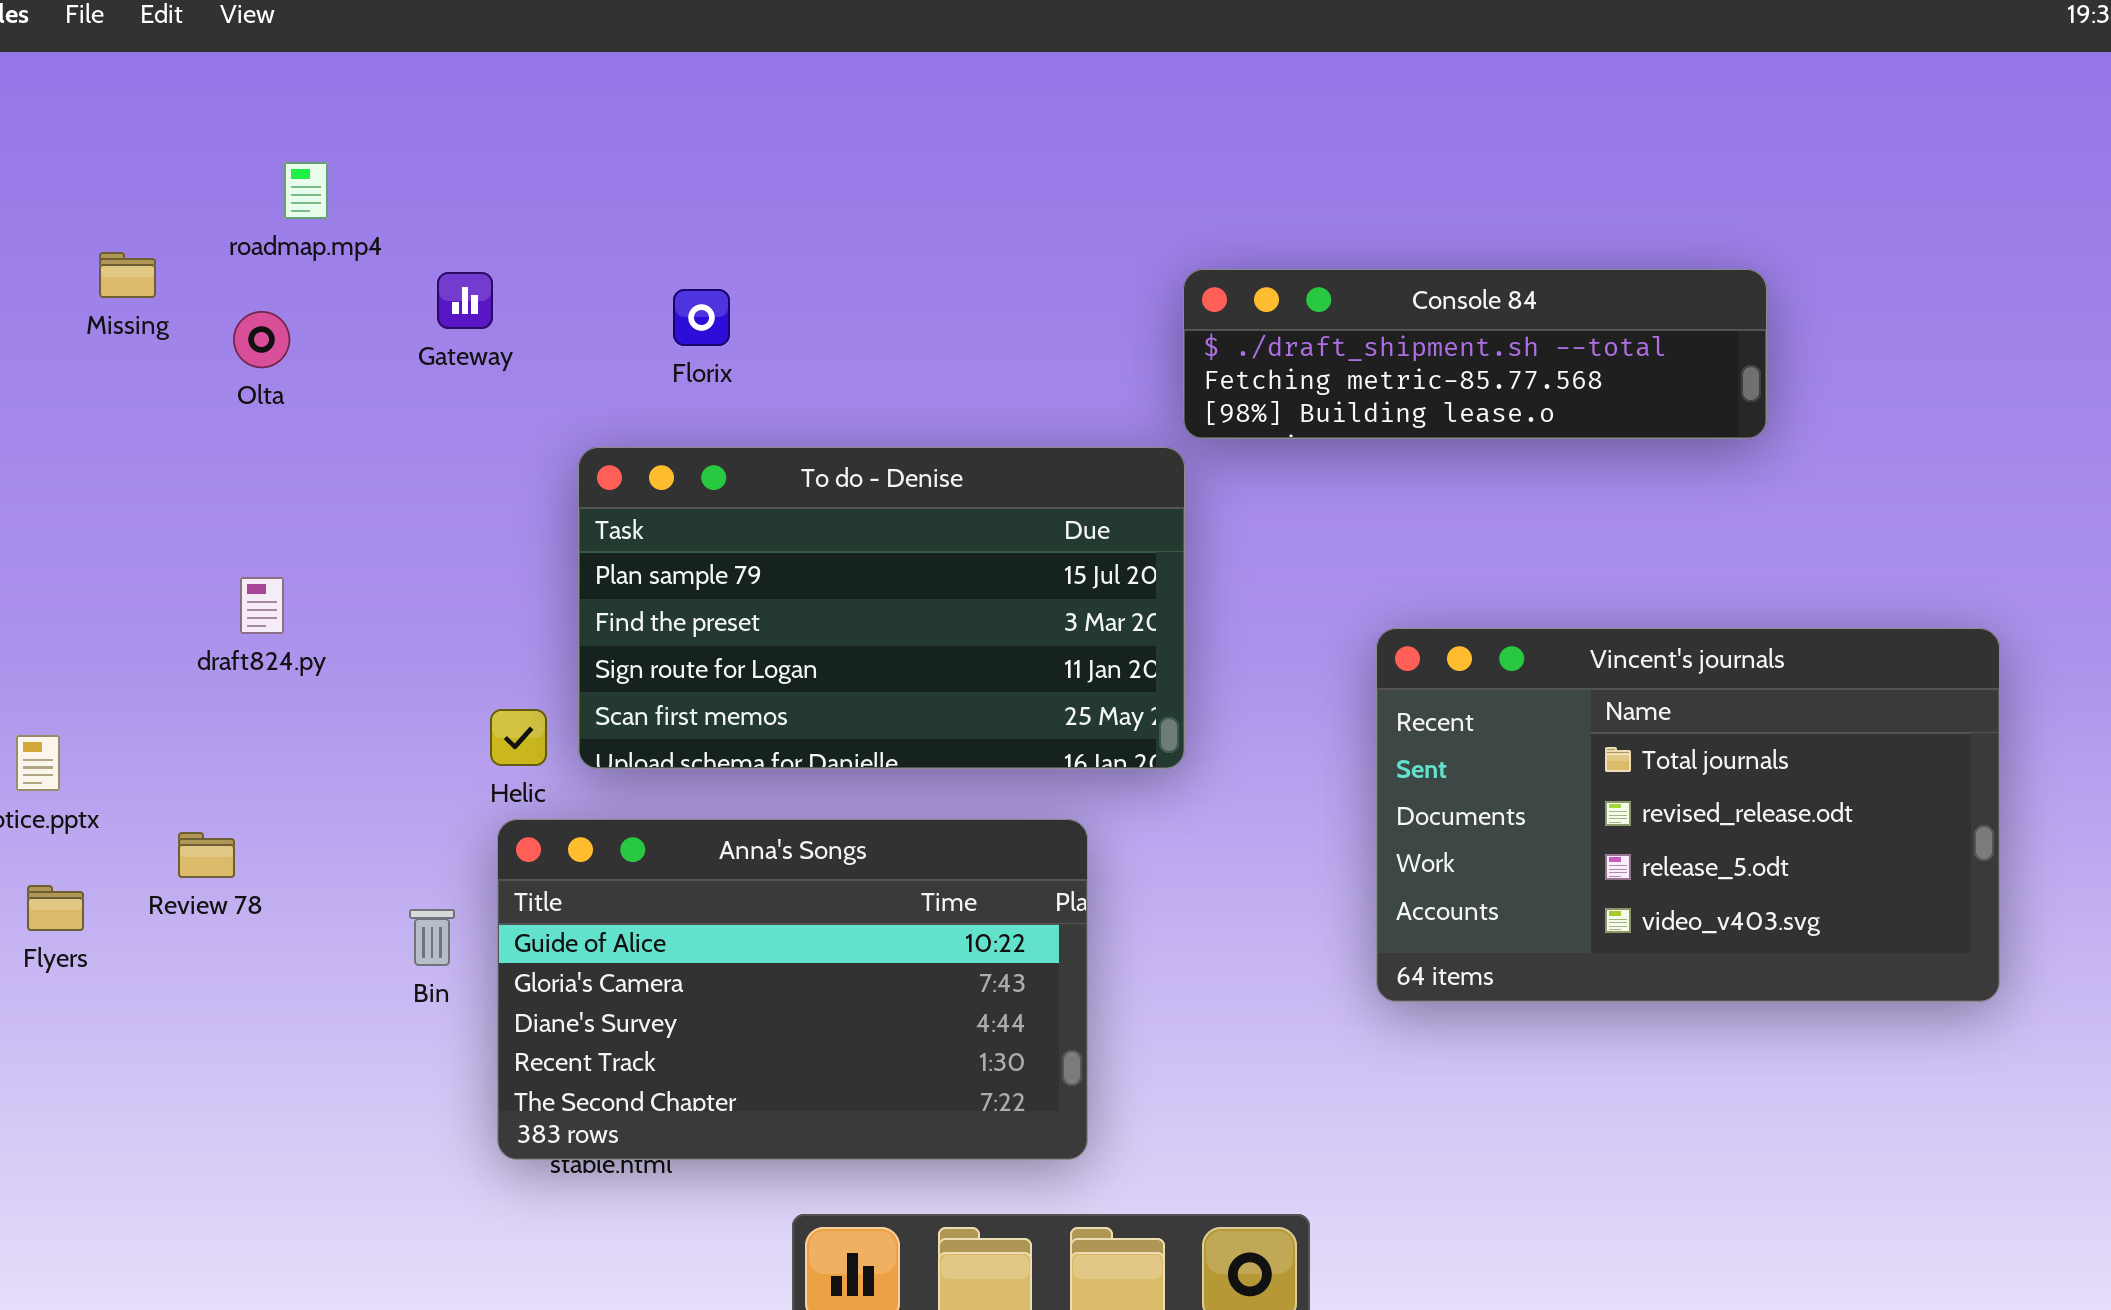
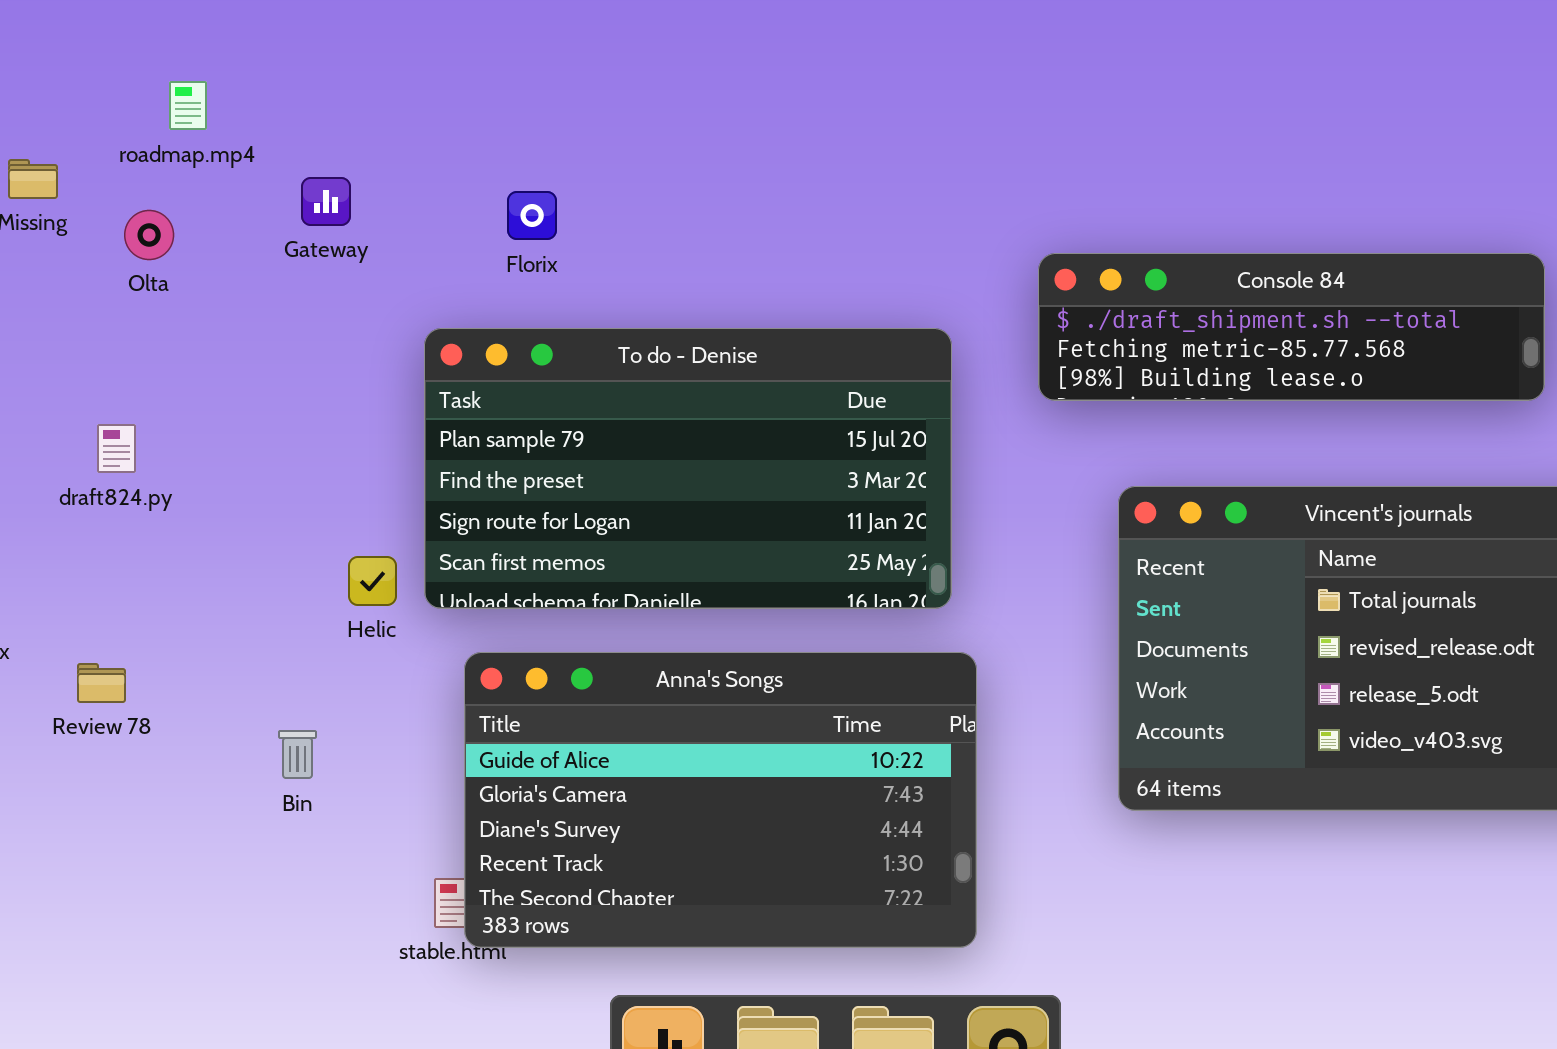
Console 84: [1183,269,1767,439] -> [1038,253,1545,401], moved
draft824.py: [240,577,284,634] -> [97,424,136,473], moved
Anna's Songs: [497,819,1088,1160] -> [464,652,977,948], moved

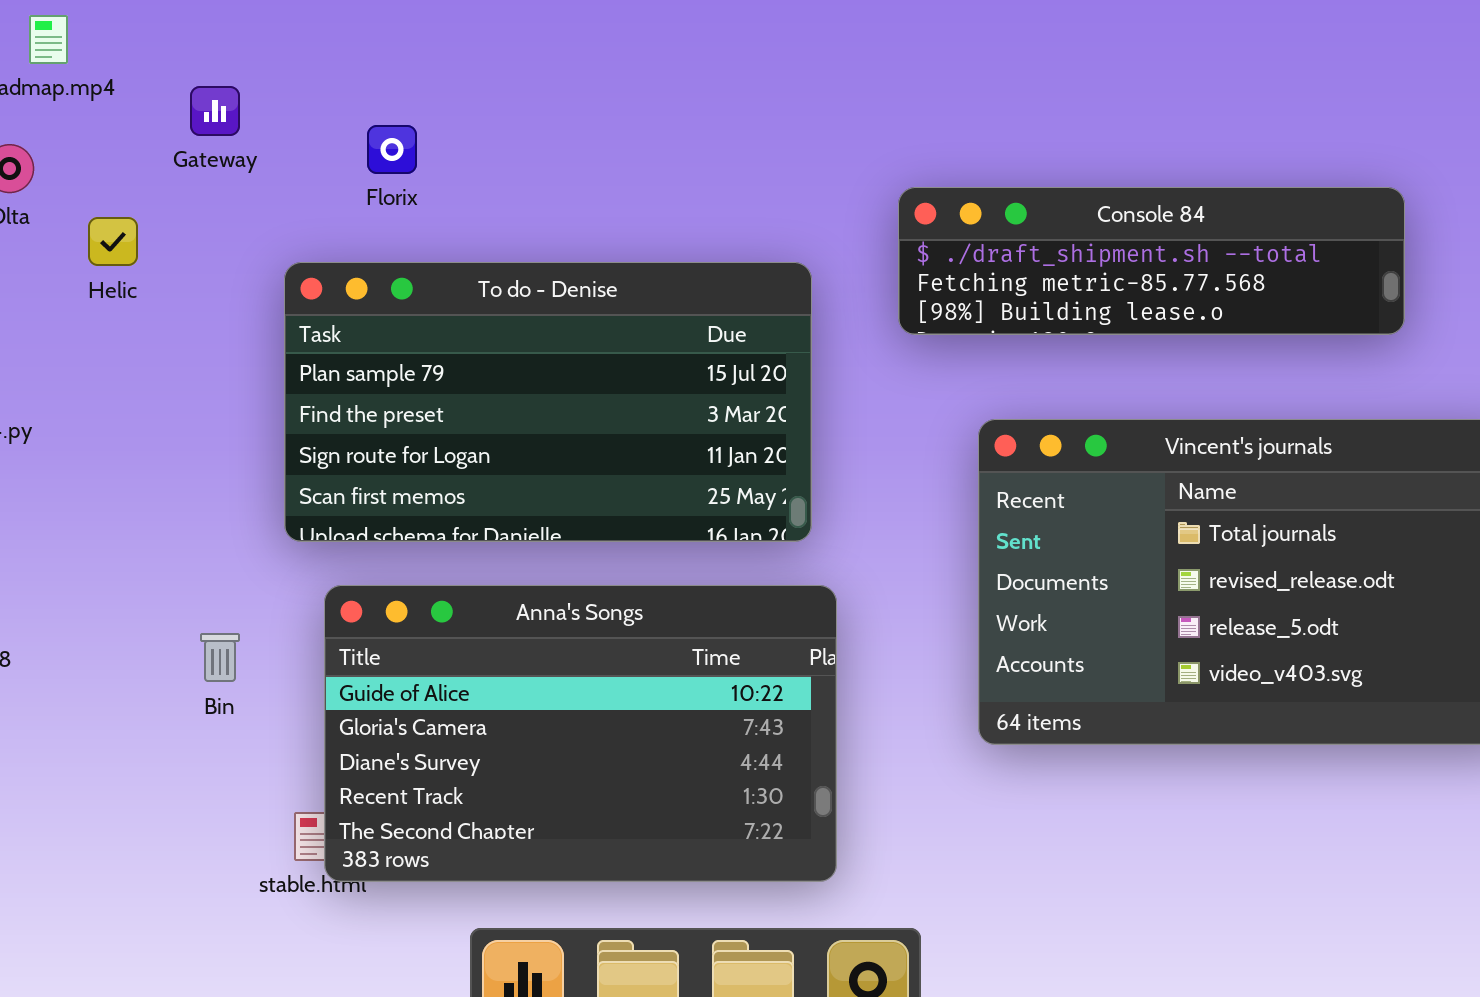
Gateway: [301,177,351,226] -> [190,86,240,136], moved
Helic: [348,556,397,606] -> [88,217,138,266], moved
Bin: [278,730,317,779] -> [200,633,240,682], moved

